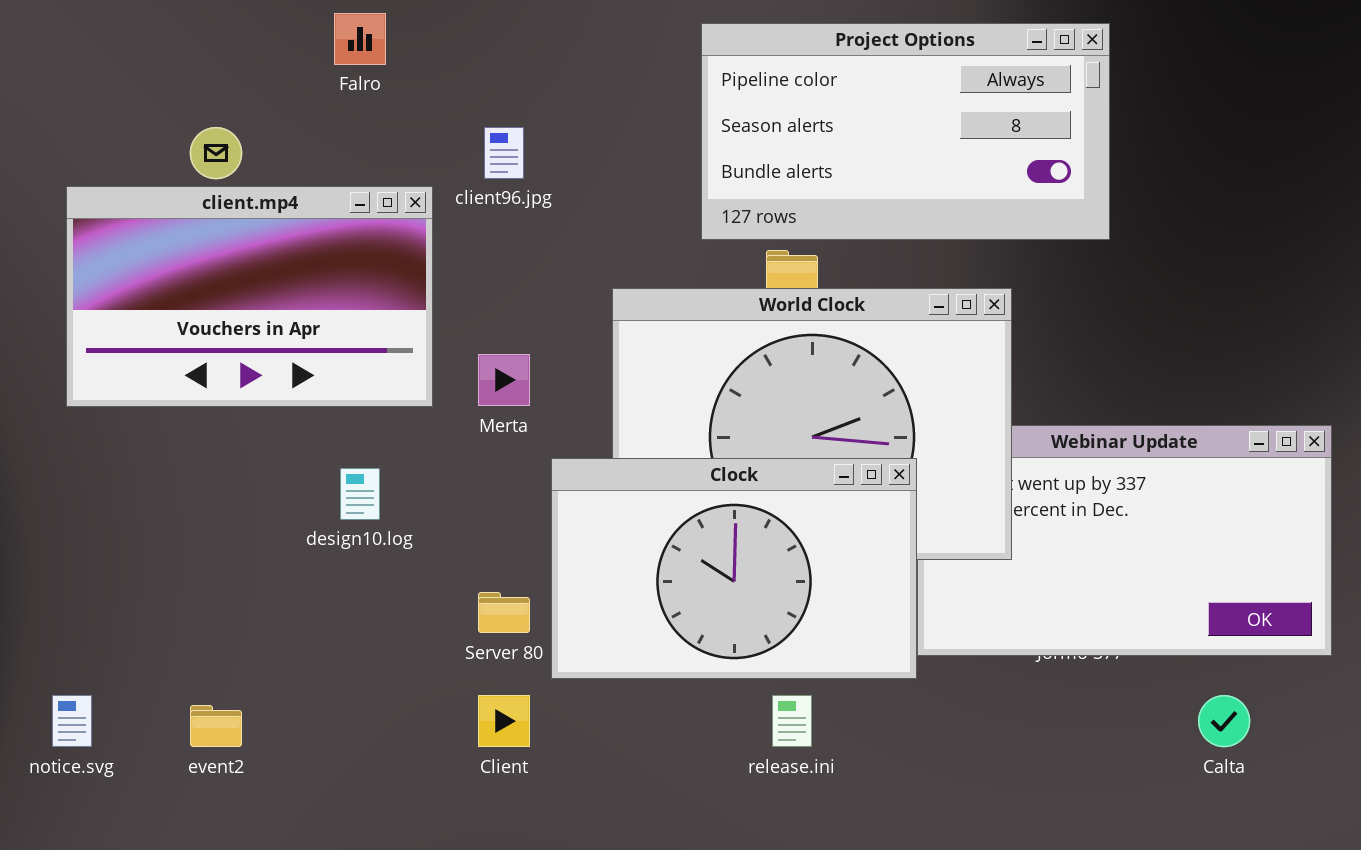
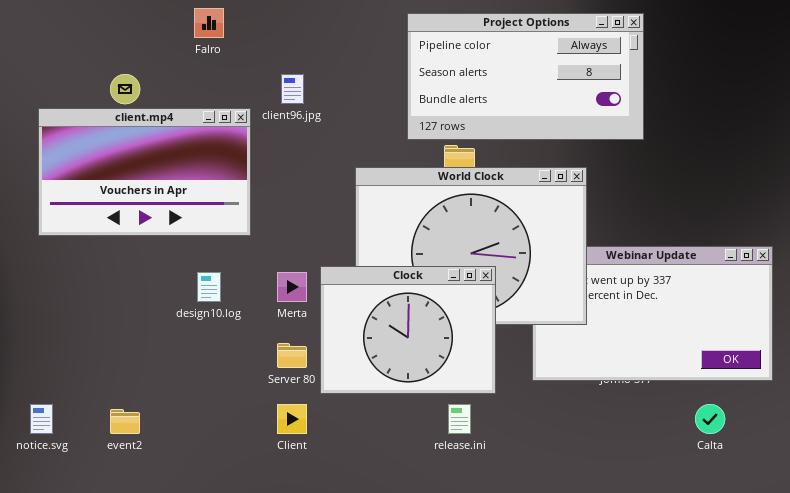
Merta: [478,354,530,406] -> [277,272,307,302], moved
Clock: [551,458,917,679] -> [320,266,496,394], resized

